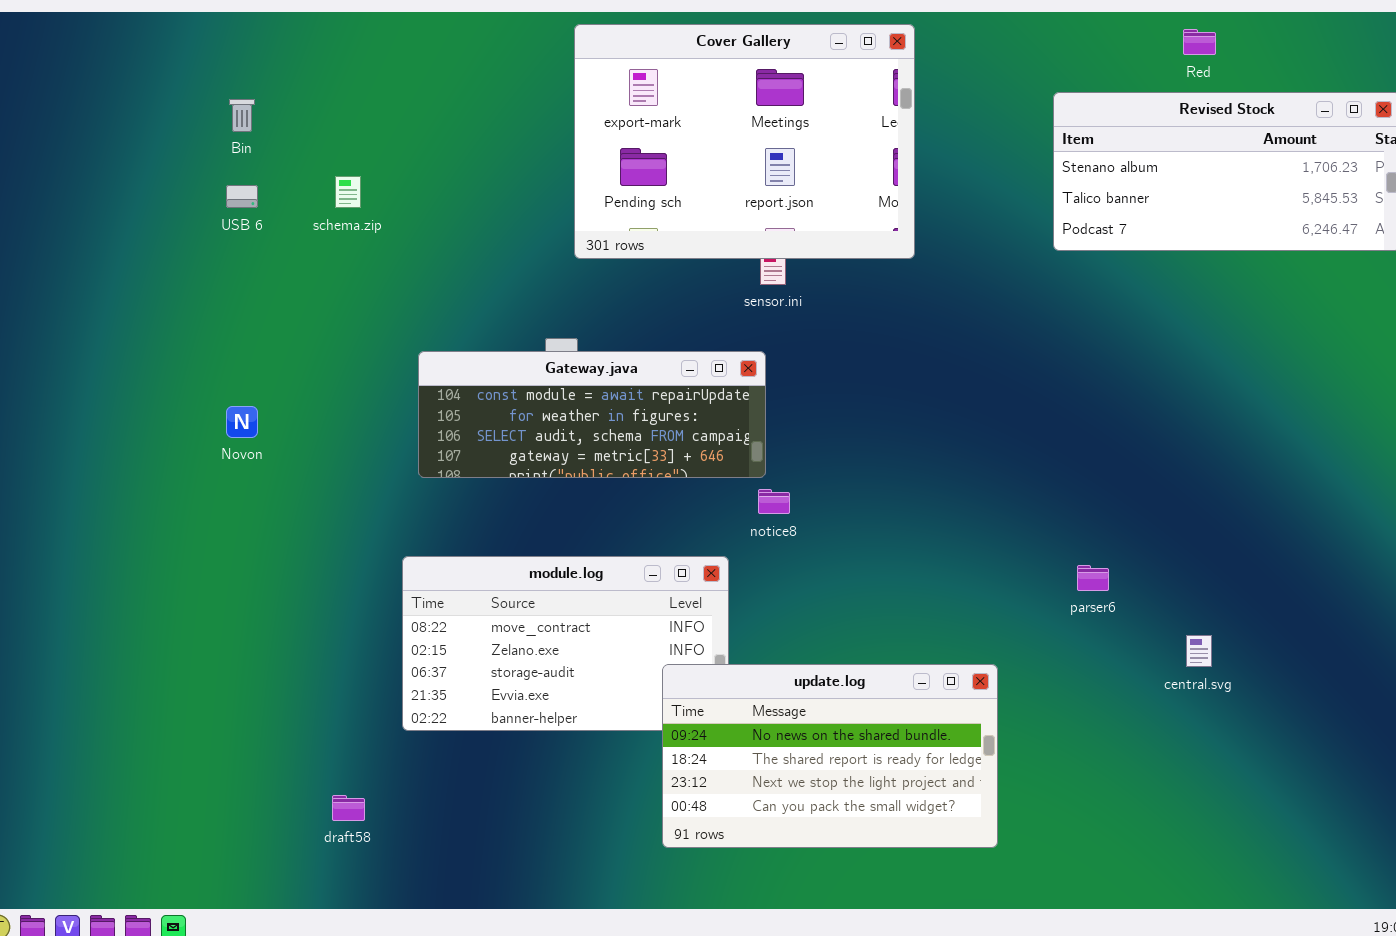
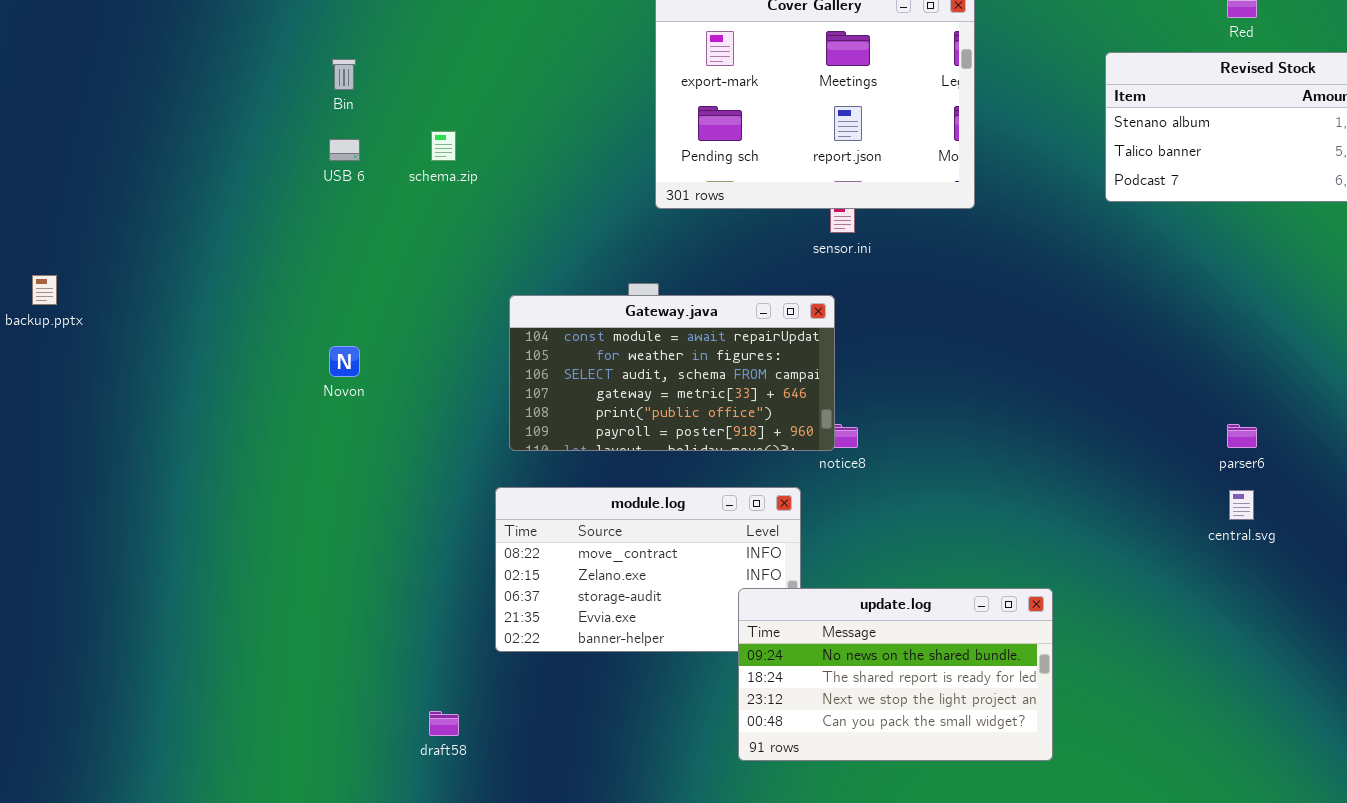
Gateway.java: [418,351,766,478] -> [509,295,835,451], resized
parser6: [1077,565,1109,591] -> [1227,424,1257,448], moved
central.svg: [1186,635,1212,667] -> [1229,490,1254,520], moved

